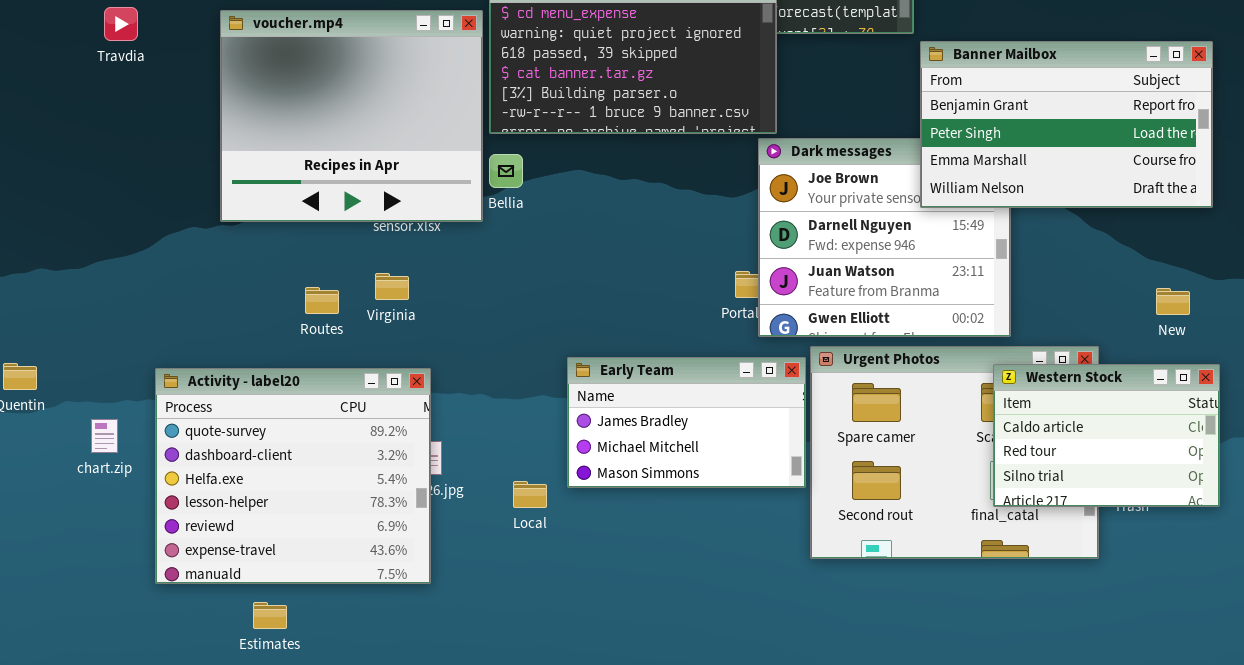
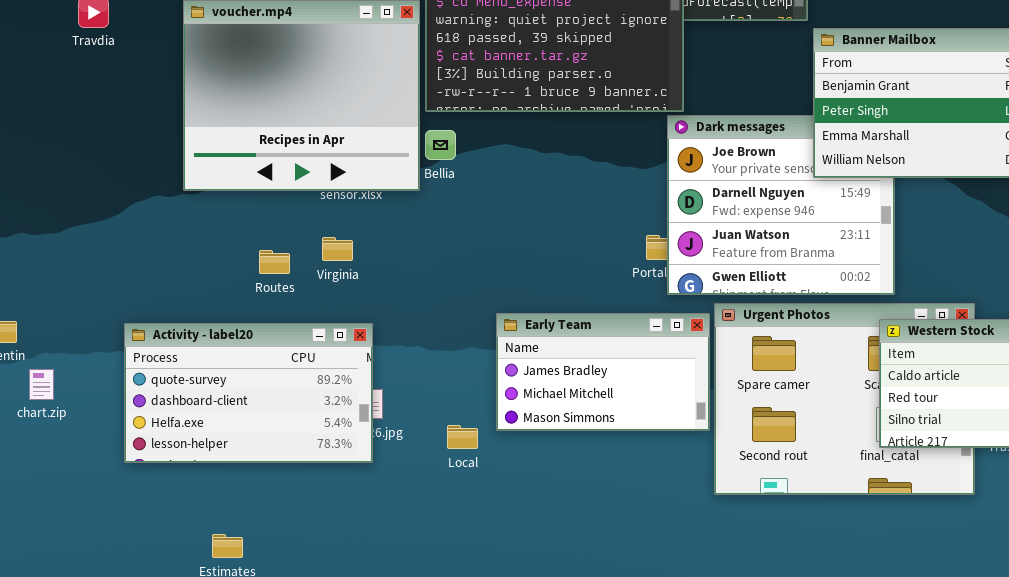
Activity - label20: [155,368,431,584] -> [124,323,373,463], resized
chart.zip: [91,419,118,453] -> [29,369,54,400], moved

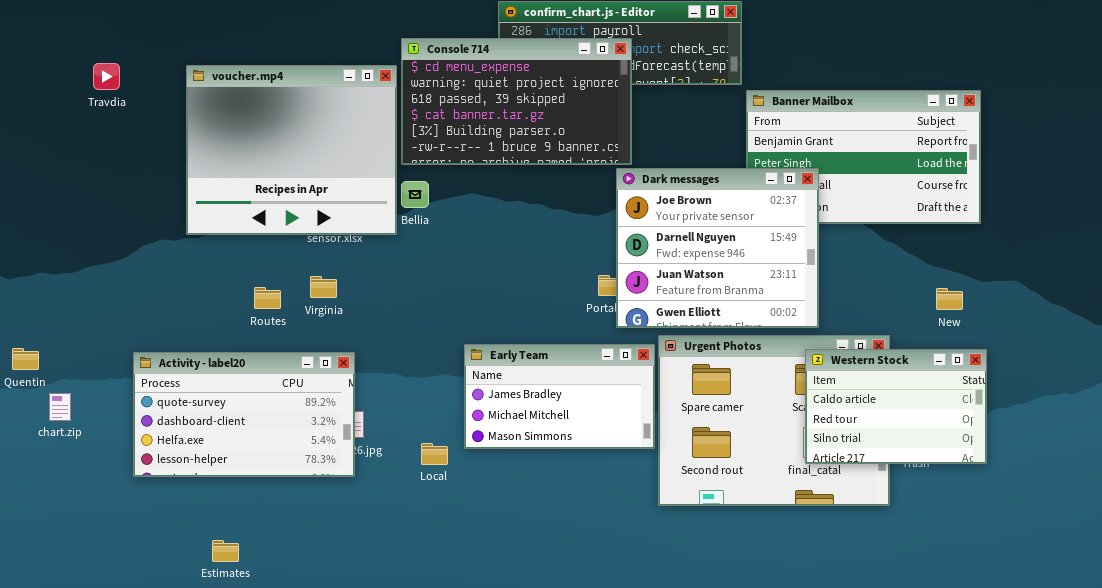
Dark messages: [667,115,895,295] -> [616,168,819,328], raised

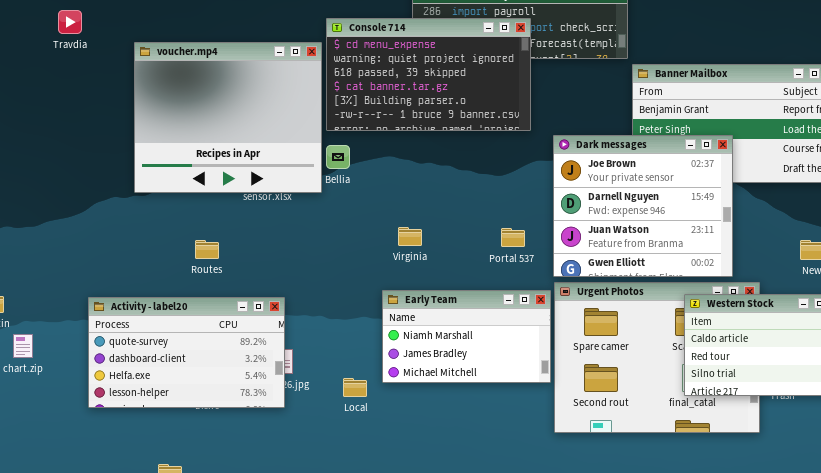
Travdia: [93,63,120,90] -> [58,10,82,34], moved
Dark messages: [616,168,819,328] -> [553,135,733,277], moved
Virginia: [310,276,337,298] -> [398,227,422,246], moved
Early Team: [464,344,655,449] -> [382,290,551,383], scrolled up 1 row

